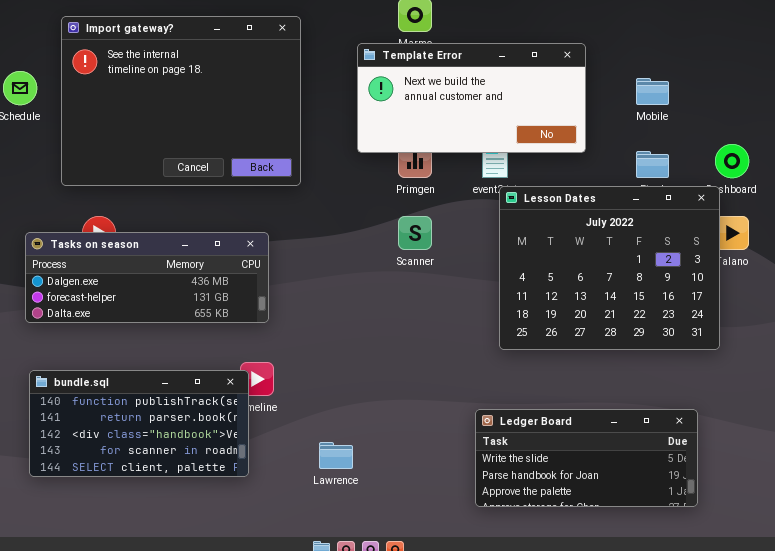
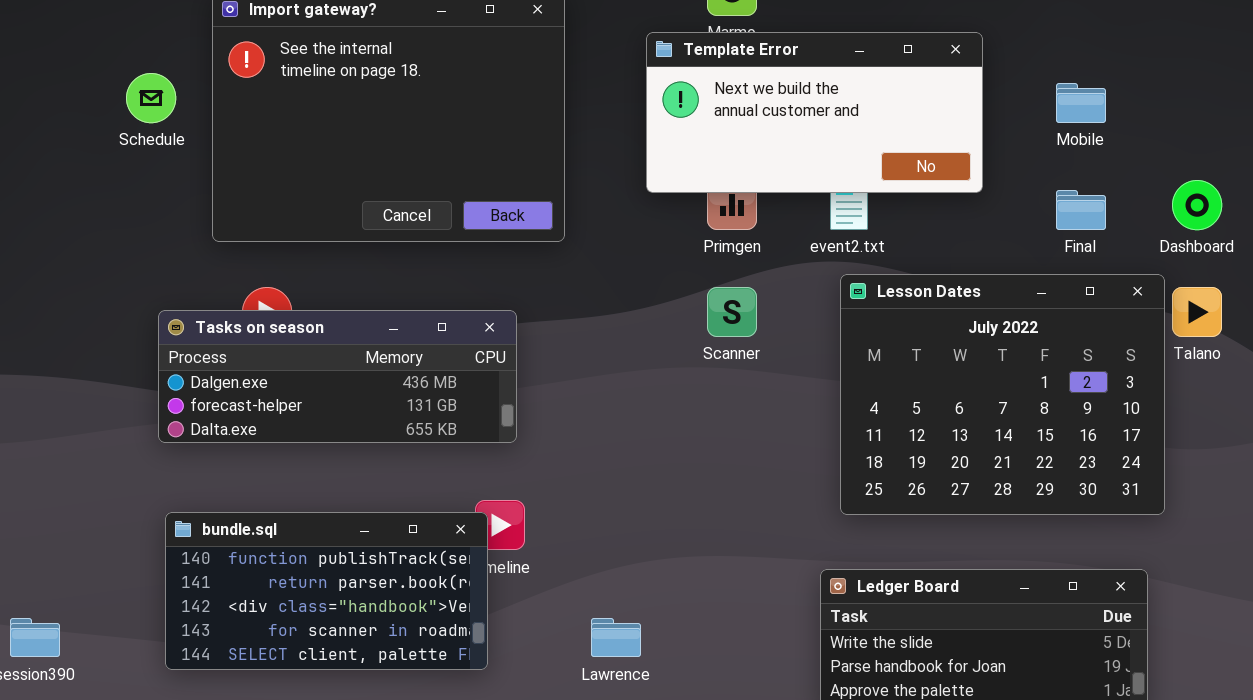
Lesson Dates: [499,186,720,350] -> [840,274,1165,515], moved

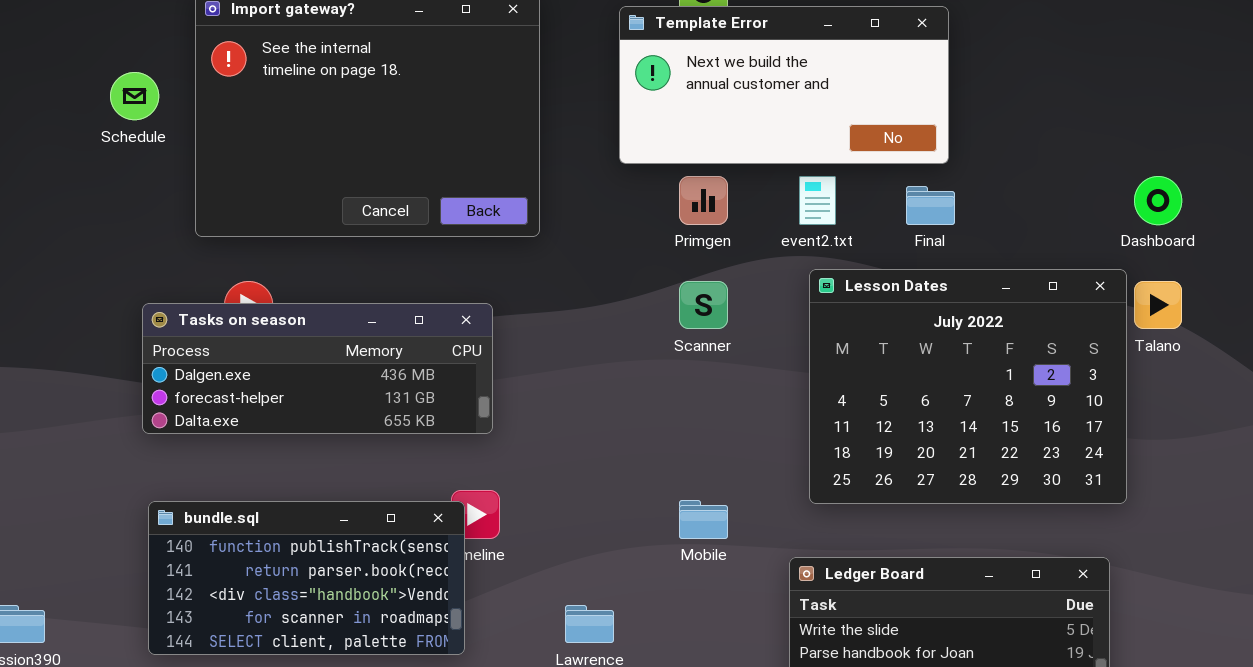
Template Error: [646,32,983,193] -> [619,6,949,164], moved
Mobile: [1056,83,1106,123] -> [679,500,728,539], moved
Final: [1056,190,1106,230] -> [906,186,955,225], moved

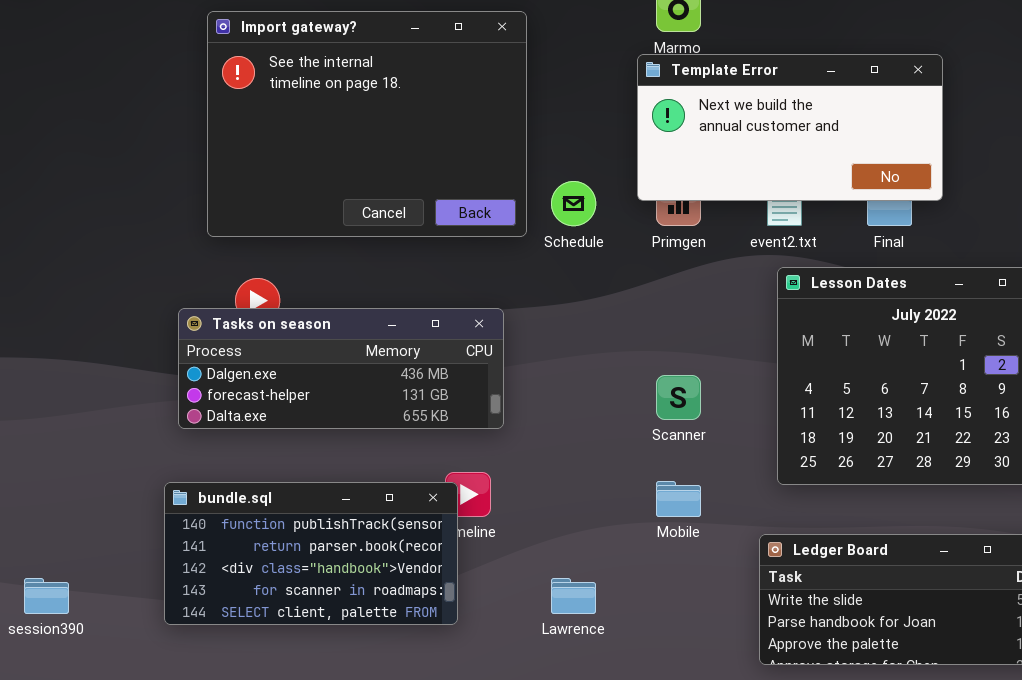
Template Error: [619,6,949,164] -> [637,54,943,201], moved
Schedule: [110,72,159,120] -> [551,181,596,226], moved
Scanner: [679,281,728,329] -> [656,375,701,420], moved
Tasks on season: [142,303,493,434] -> [178,308,504,429], moved

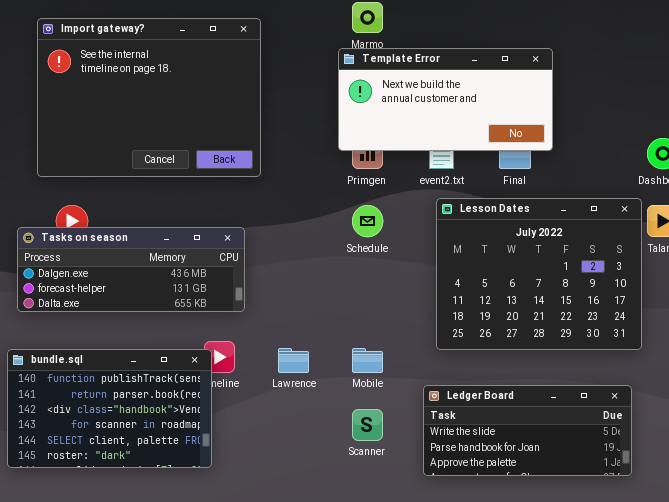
Schedule: [551,181,596,226] -> [352,205,383,237], moved
Scanner: [656,375,701,420] -> [352,409,383,441], moved
bundle.sql: [164,482,458,625] -> [7,349,212,468], resized
Lawrence: [551,578,596,614] -> [278,348,309,373], moved

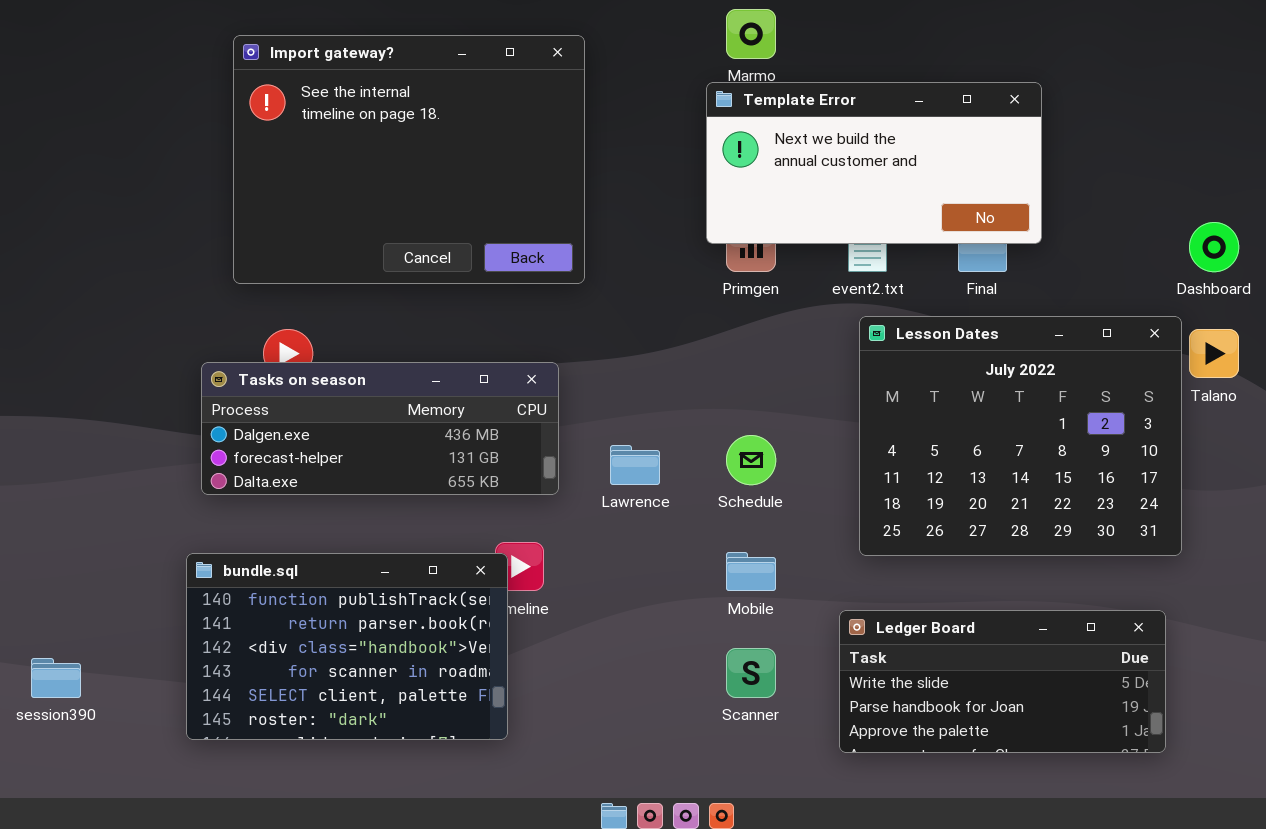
Schedule: [352,205,383,237] -> [726,435,776,485], moved
Lawrence: [278,348,309,373] -> [610,445,660,485], moved

